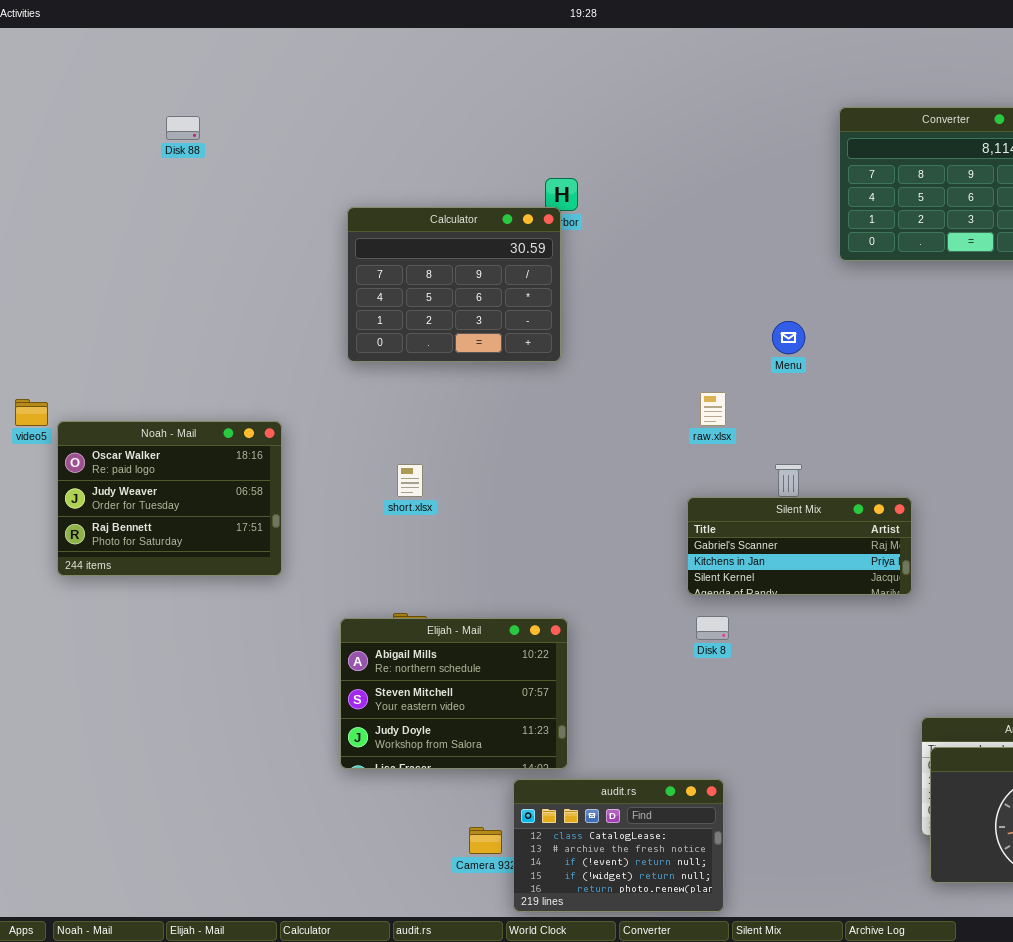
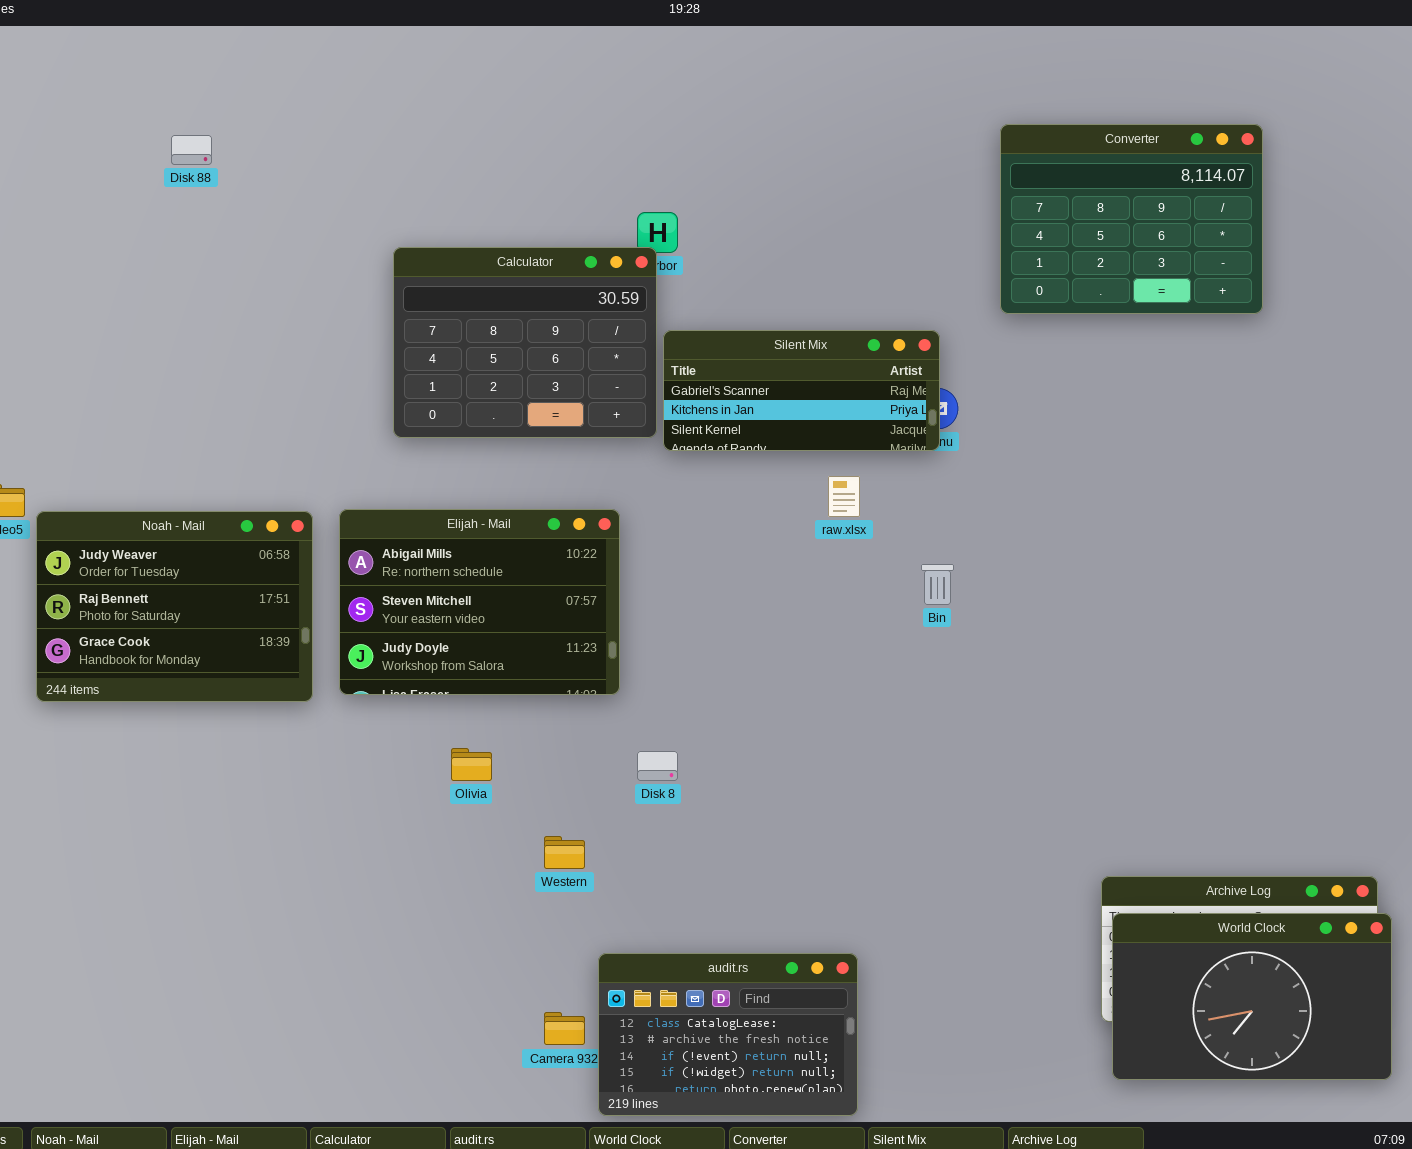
Noah - Mail: [57,421,282,576] -> [36,511,313,702], scrolled down 1 row
Silent Mix: [687,497,912,595] -> [663,330,940,451], moved
Disk 8: [696,616,729,640] -> [637,751,678,781], moved
Elijah - Mail: [340,618,568,769] -> [339,509,620,695], moved

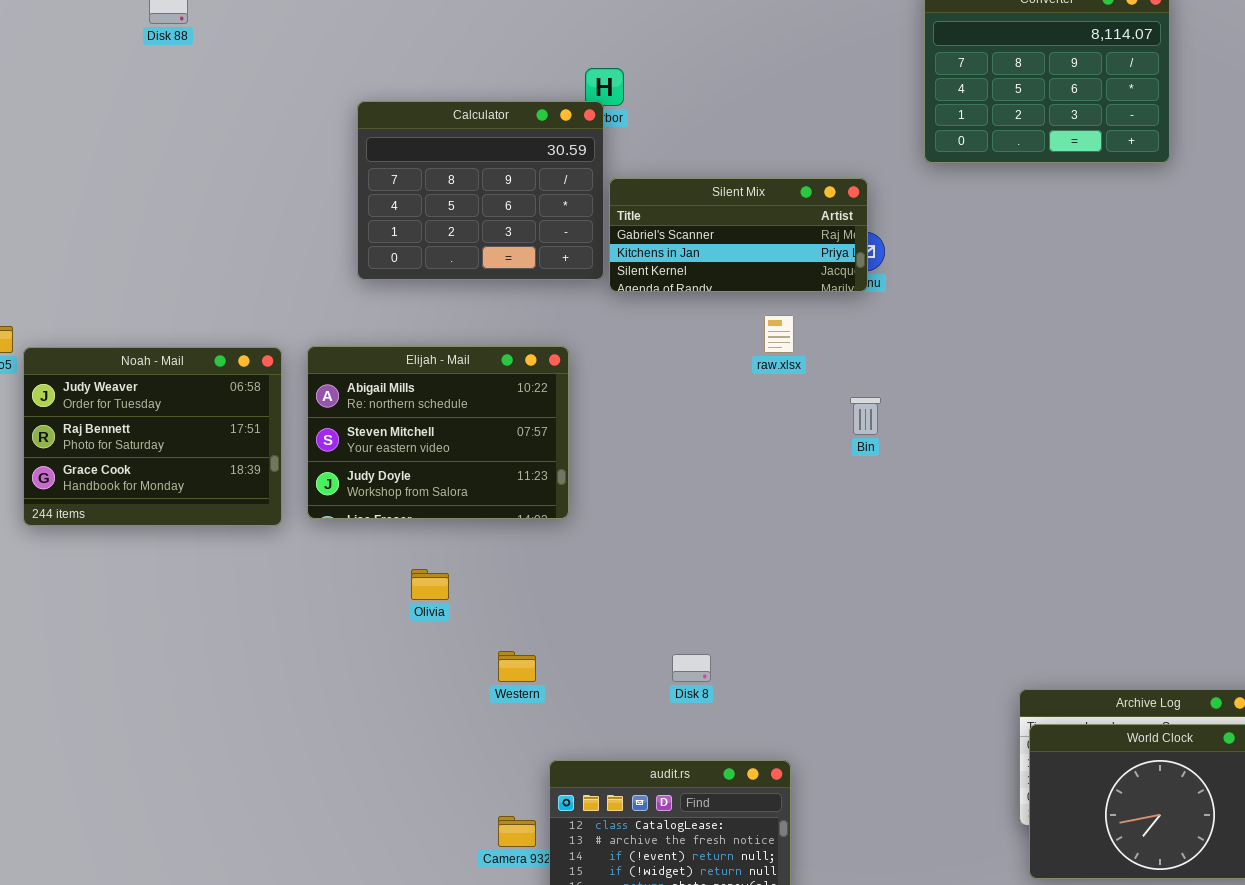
Disk 8: [637,751,678,781] -> [672,654,711,682], moved

